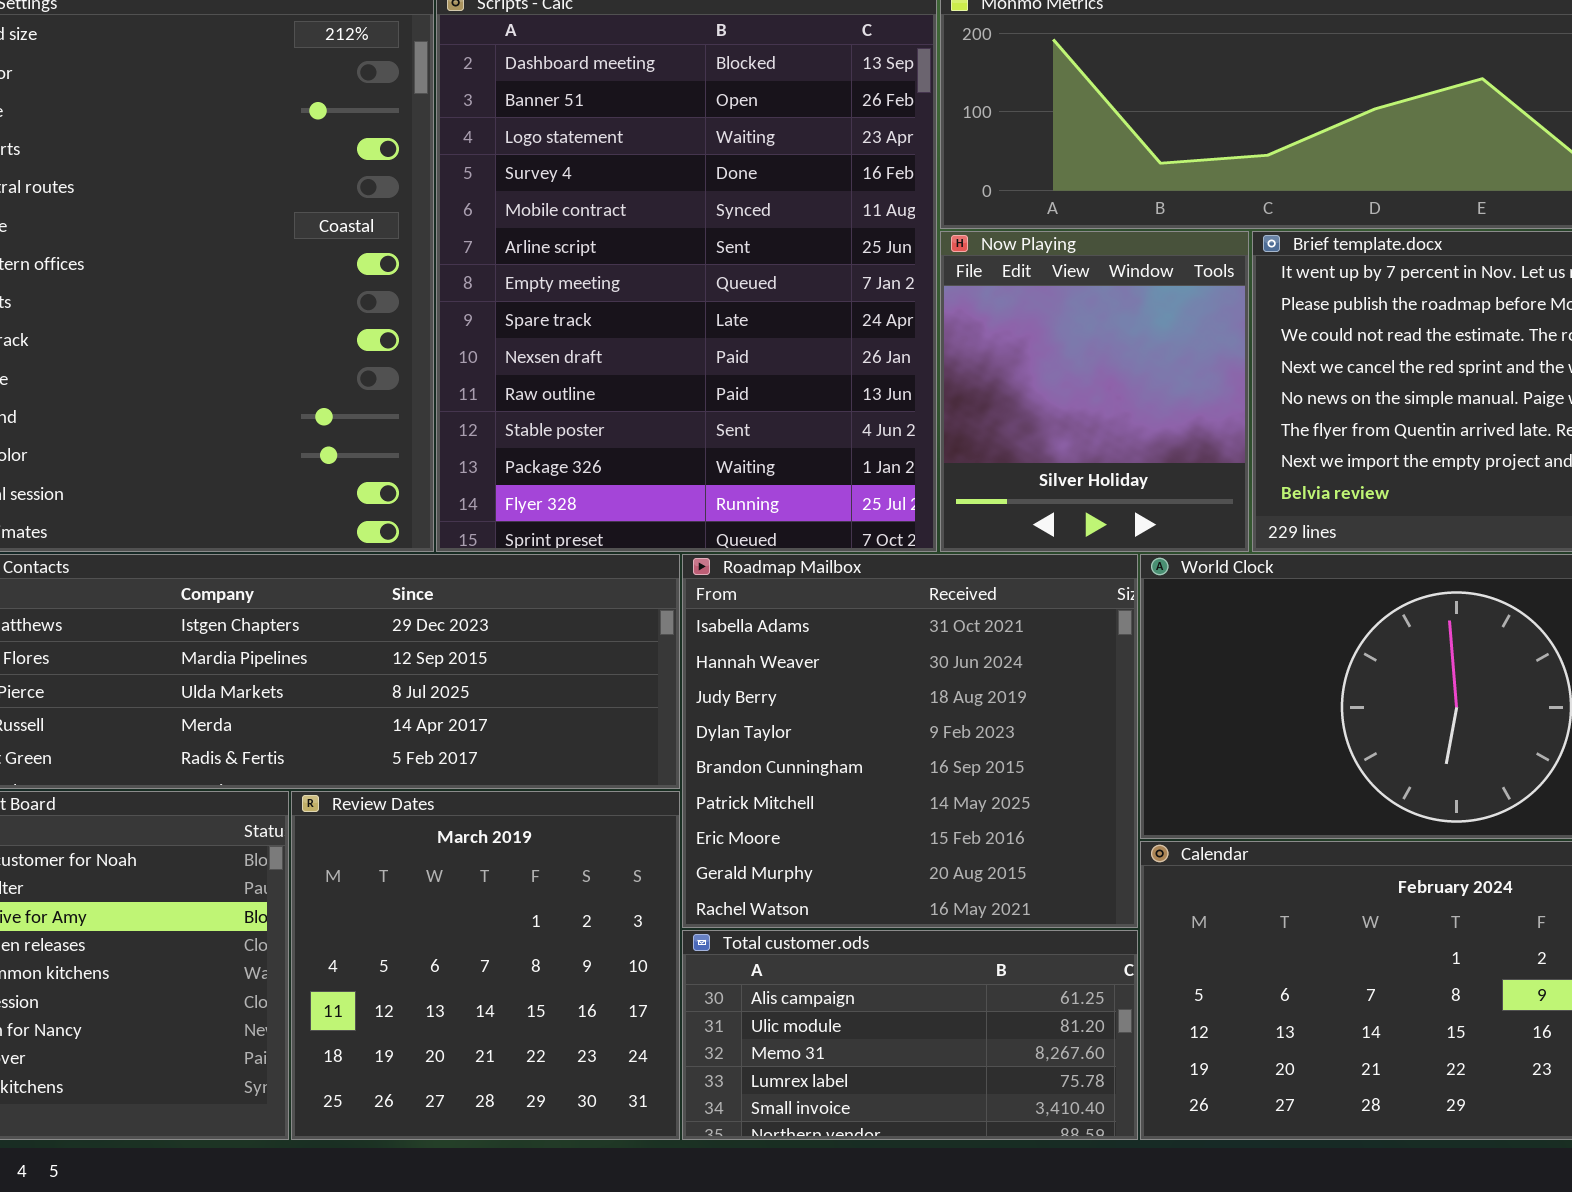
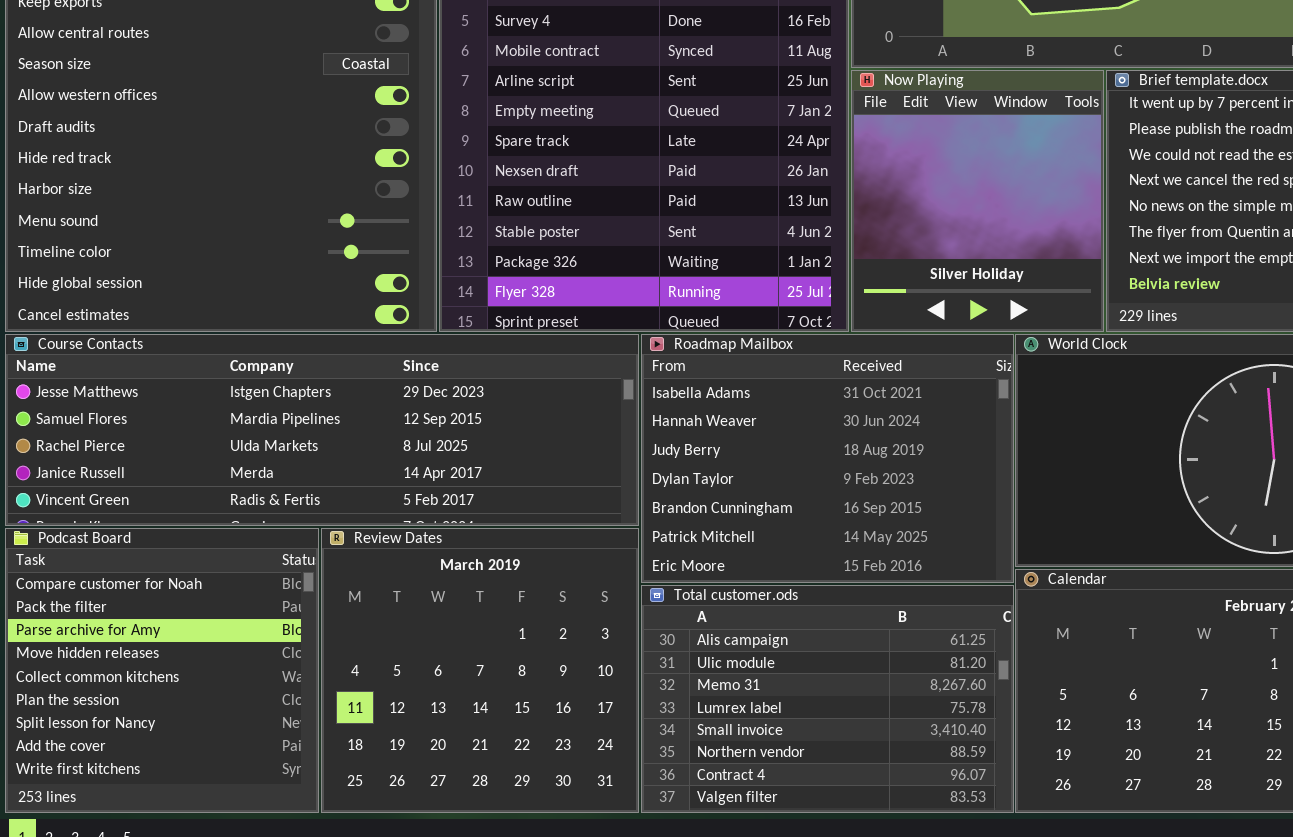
Roadmap Mailbox: [682,554,1138,928] -> [641,334,1014,583], resized
Total customer.ods: [682,930,1138,1140] -> [641,585,1014,813], resized

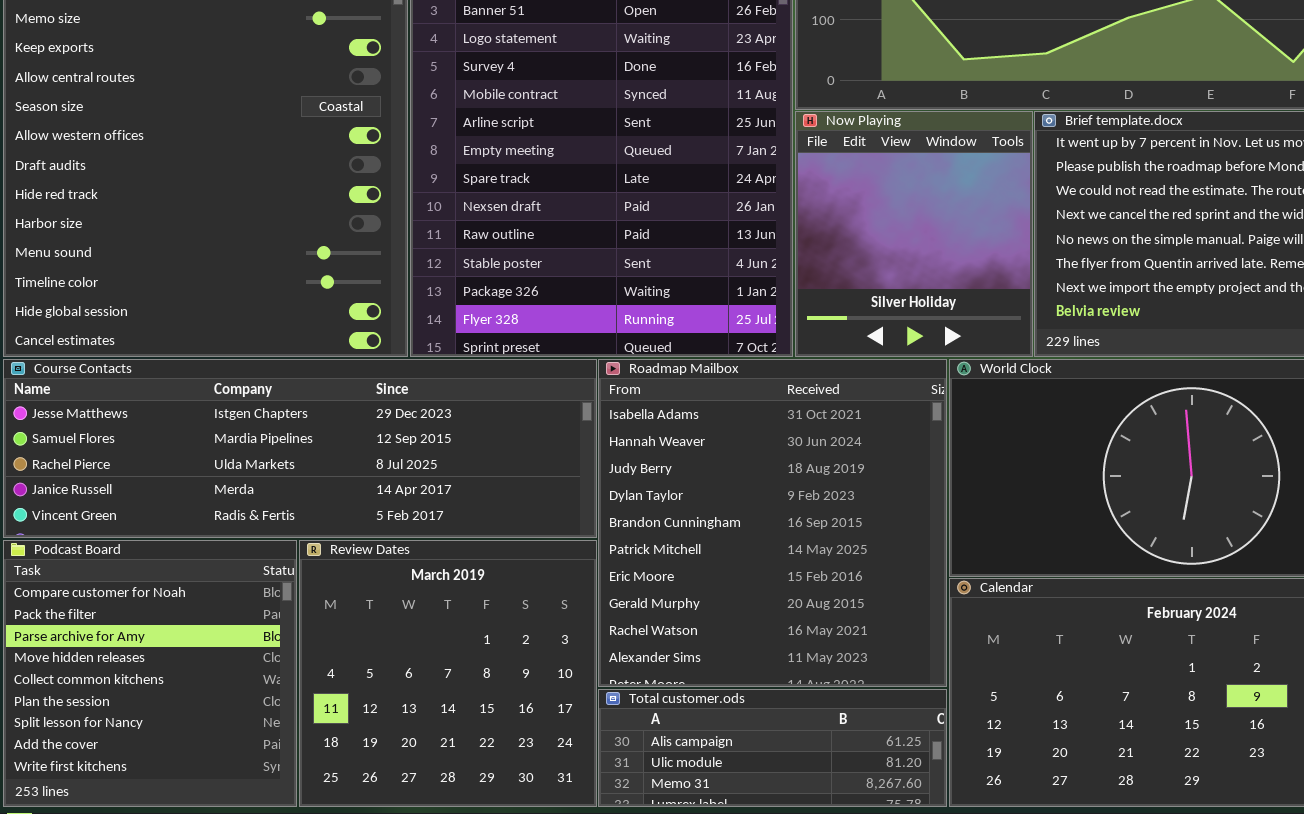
Roadmap Mailbox: [641,334,1014,583] -> [598,359,947,687], resized
Total customer.ods: [641,585,1014,813] -> [598,689,947,807], resized

